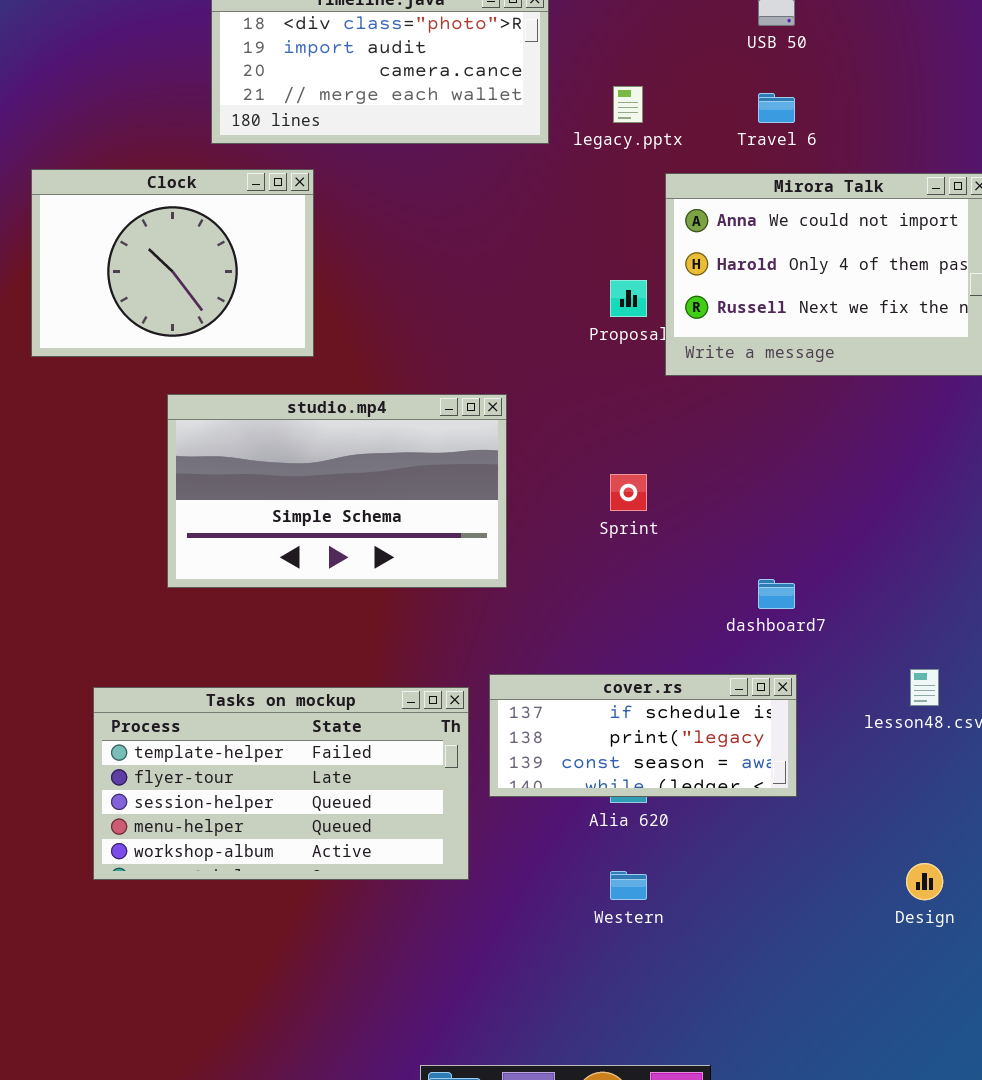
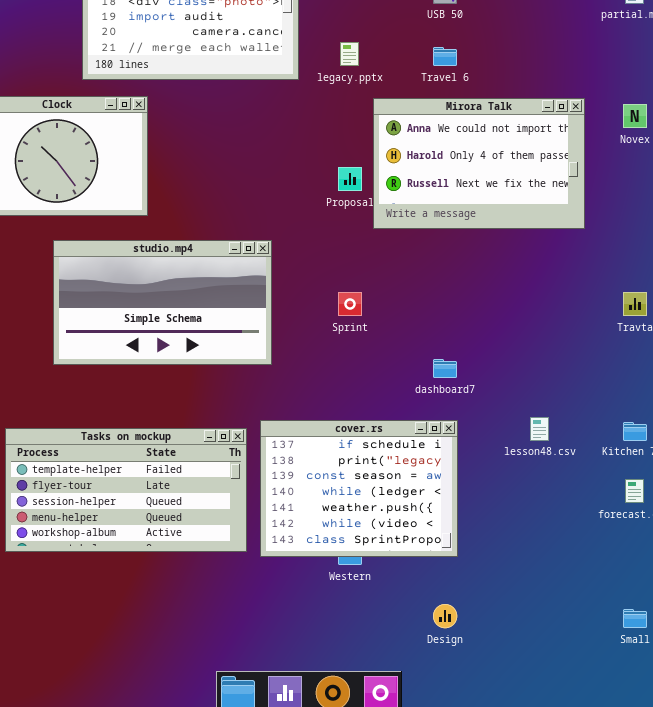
cover.rs: [489,674,797,797] -> [260,420,458,557], resized
Design: [906,863,943,900] -> [433,604,457,628], moved

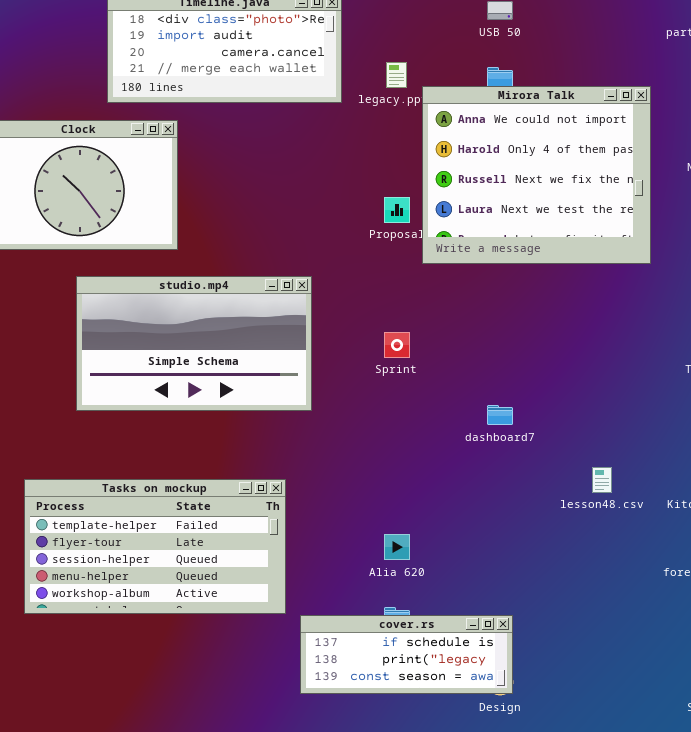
Mirora Talk: [373,98,585,229] -> [422,86,651,264], resized
cover.rs: [260,420,458,557] -> [300,615,513,694], moved, resized

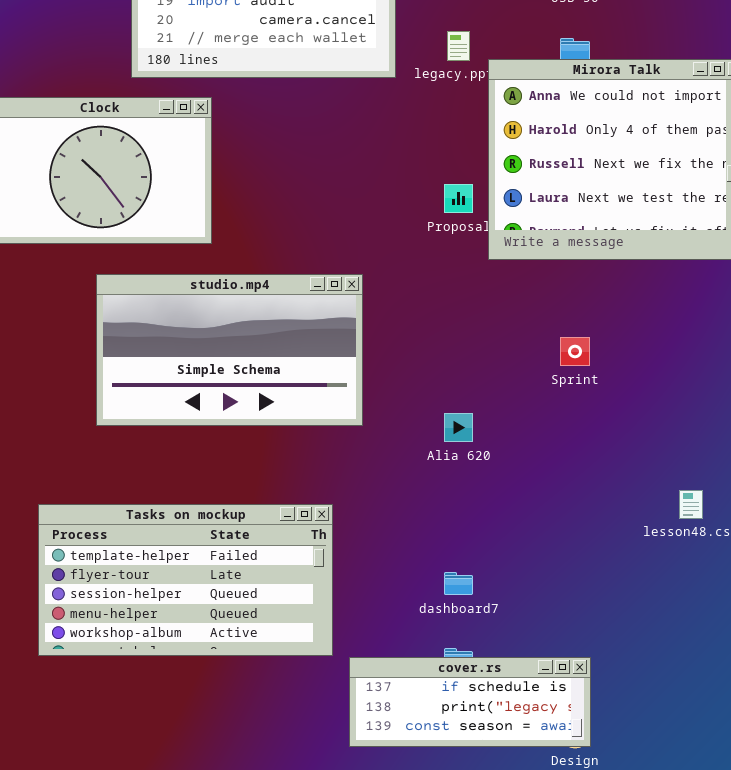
Sprint: [384,332,410,358] -> [560,337,590,366], moved
dashboard7: [487,405,513,425] -> [444,572,473,595], moved
Alia 620: [384,534,410,560] -> [444,413,473,442], moved

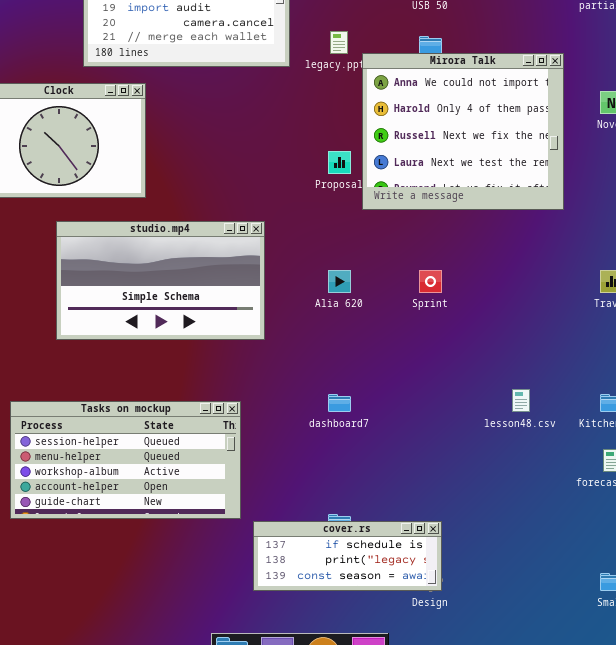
Alia 620: [444,413,473,442] -> [328,270,351,293], moved
Tasks on mockup: [38,504,333,656] -> [10,401,241,519], scrolled down 2 rows
dashboard7: [444,572,473,595] -> [328,394,351,412], moved

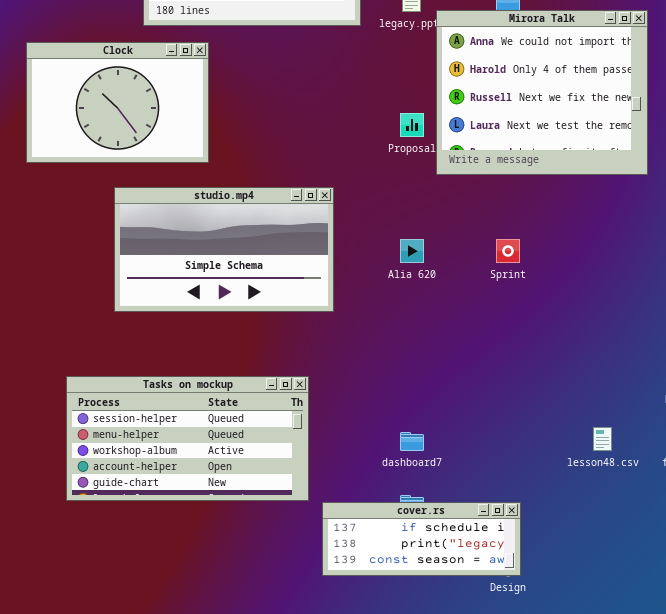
lesson48.csv: [512,389,530,412] -> [593,427,612,451], moved
dashboard7: [328,394,351,412] -> [400,432,424,451], moved

